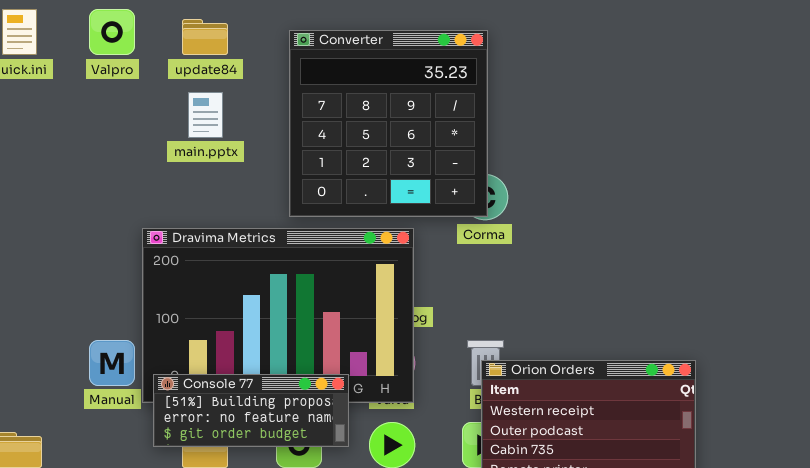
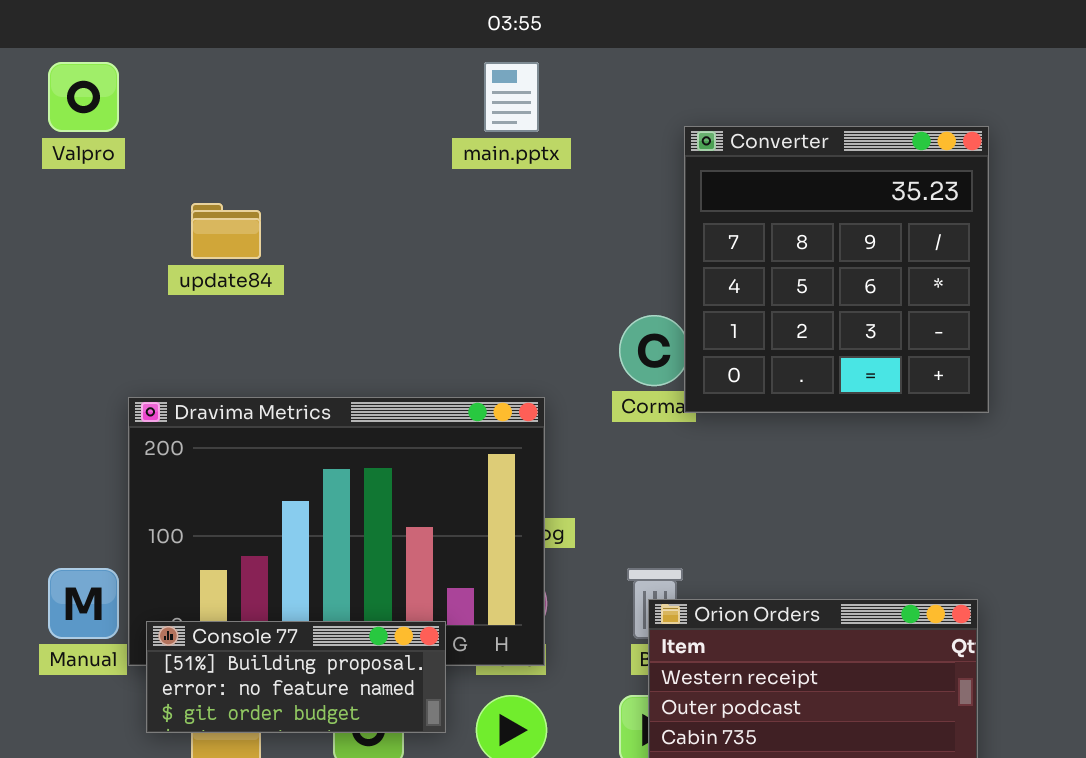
update84: [182,19,228,55] -> [191,203,261,259], moved
Converter: [289,30,488,217] -> [684,126,989,413], moved
main.pptx: [188,92,223,138] -> [484,62,539,132], moved

